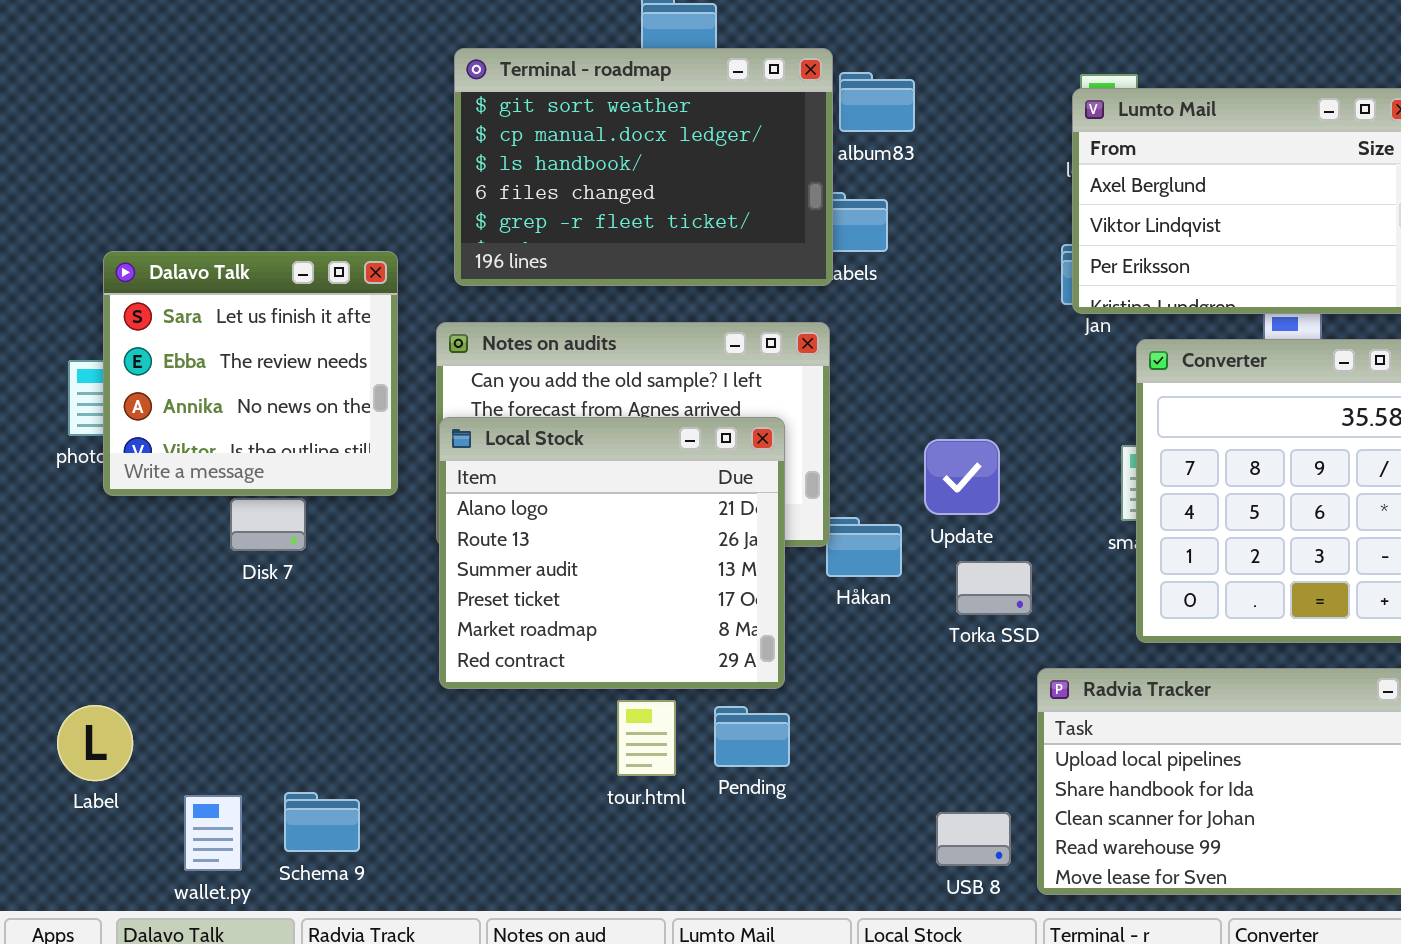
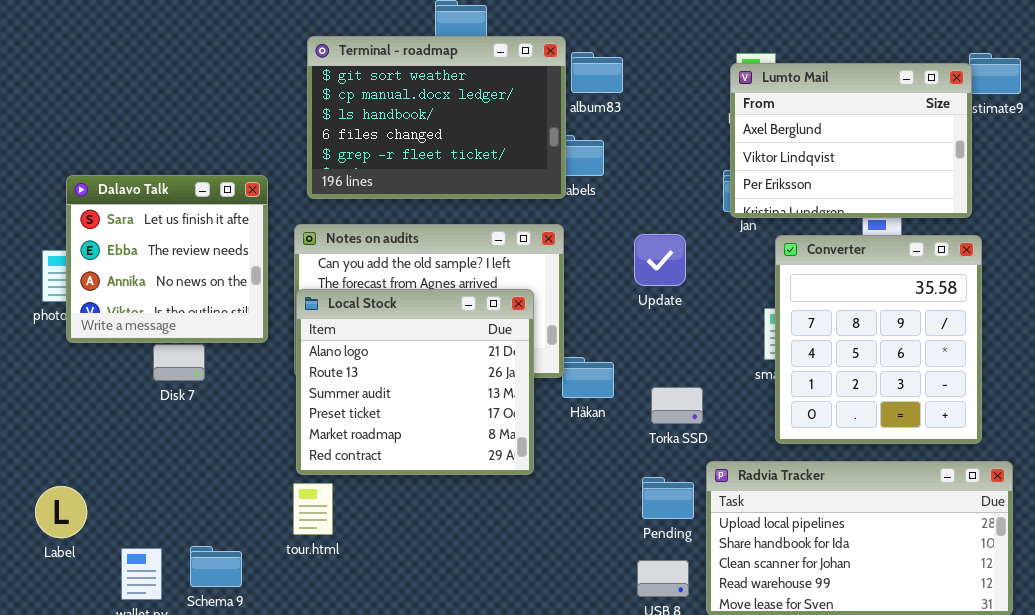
Update: [924,439,1000,515] -> [634,234,686,286], moved
tour.html: [617,700,676,776] -> [293,483,333,535], moved
Pending: [714,706,790,767] -> [642,477,694,519], moved

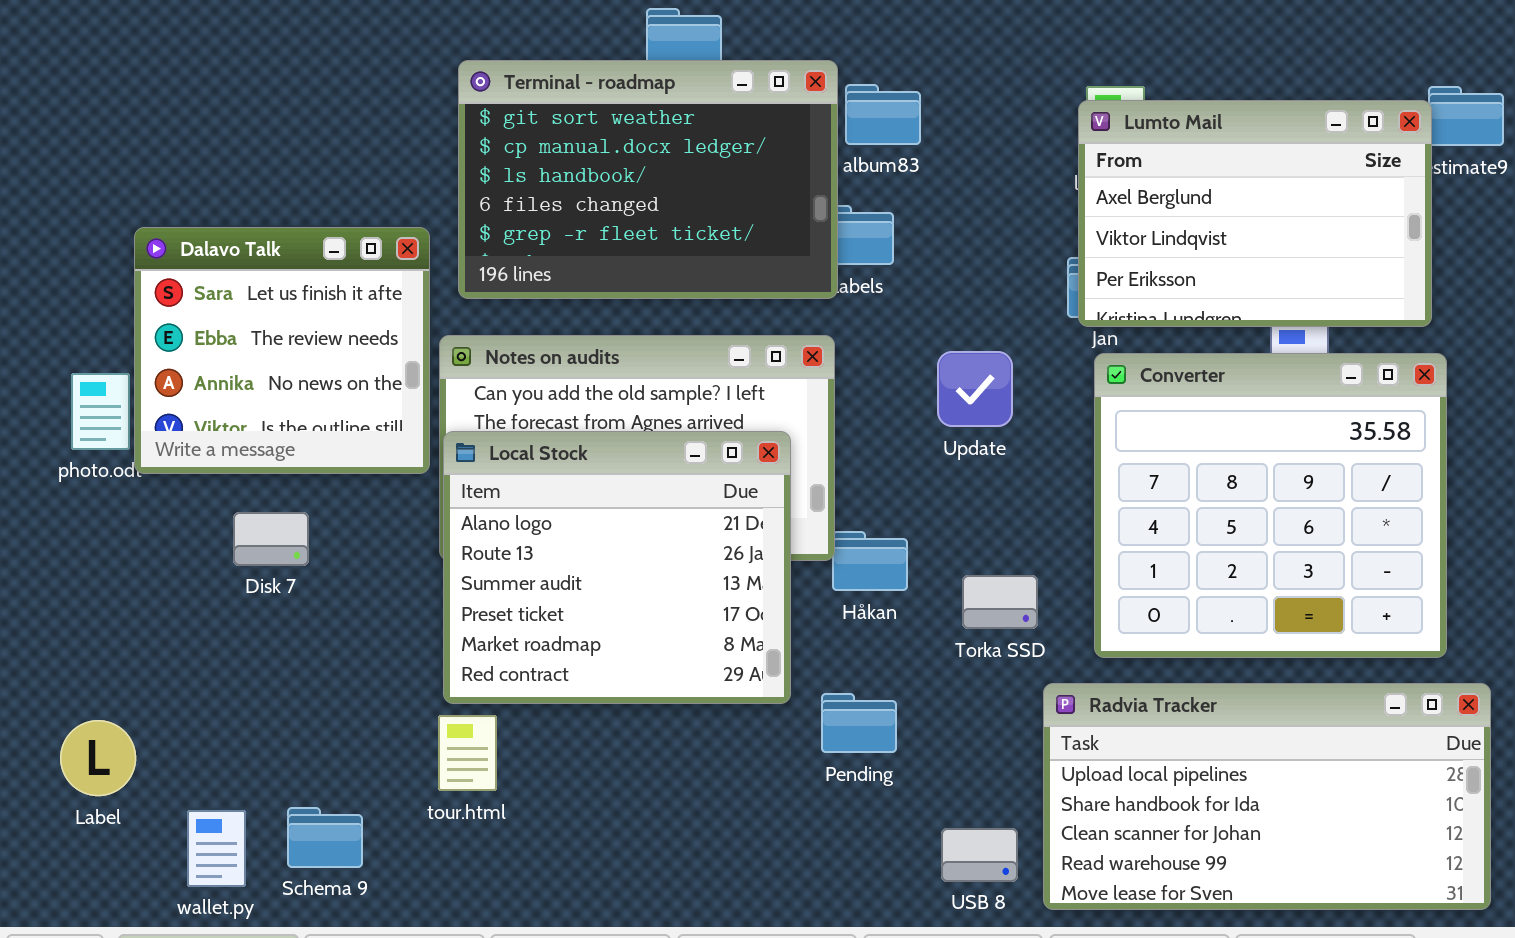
Dalavo Talk: [66,175,268,343] -> [134,227,430,474], moved
Converter: [775,235,982,444] -> [1094,353,1447,658], resized
Pending: [642,477,694,519] -> [821,693,897,753], moved

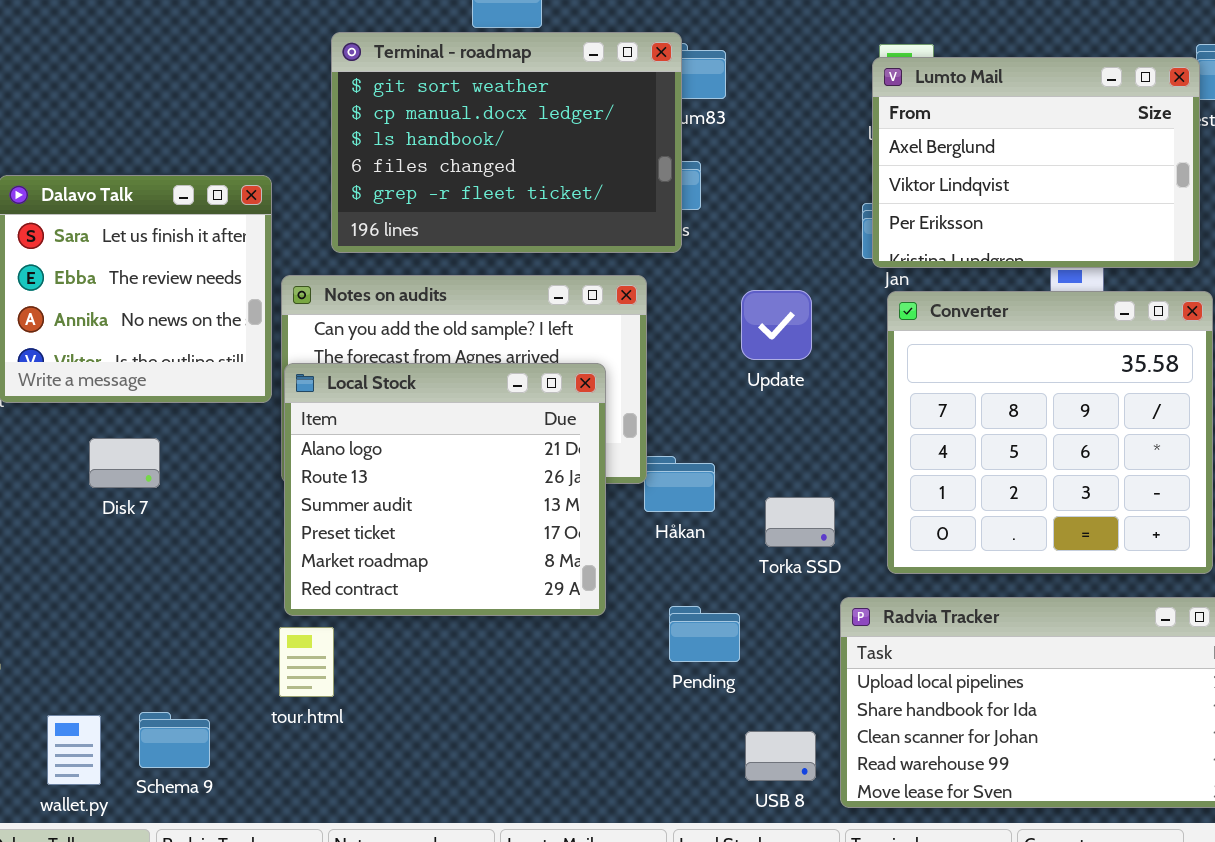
Terminal - roadmap: [458,60,838,299] -> [331,32,682,253], moved
Pending: [821,693,897,753] -> [669,606,740,662], moved

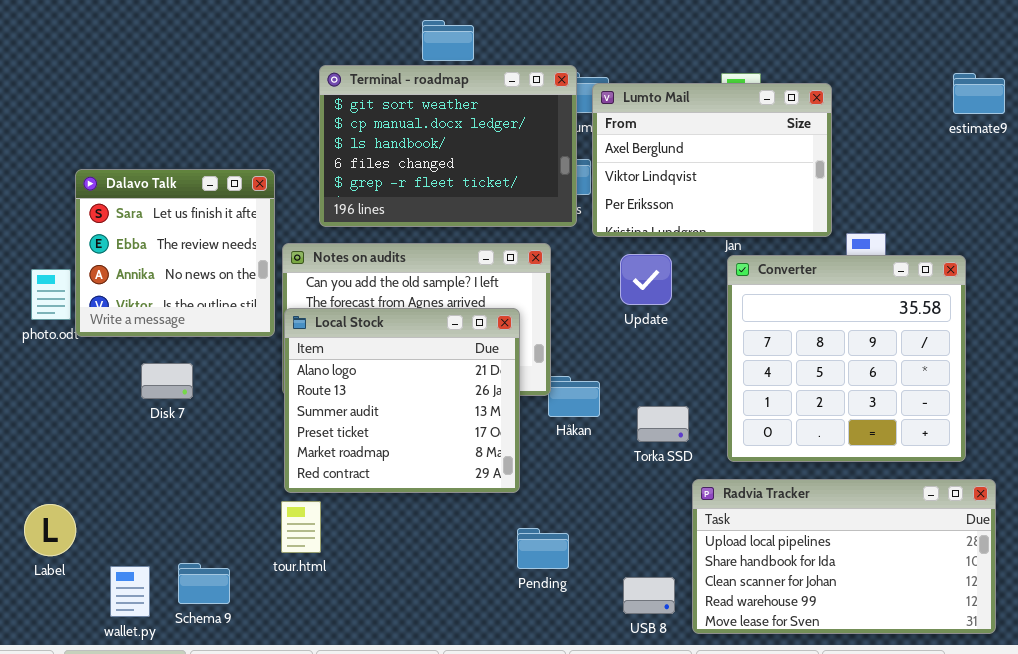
Lumto Mail: [872,57,1200,268] -> [592,83,832,237], moved
Pending: [669,606,740,662] -> [517,528,569,569], moved

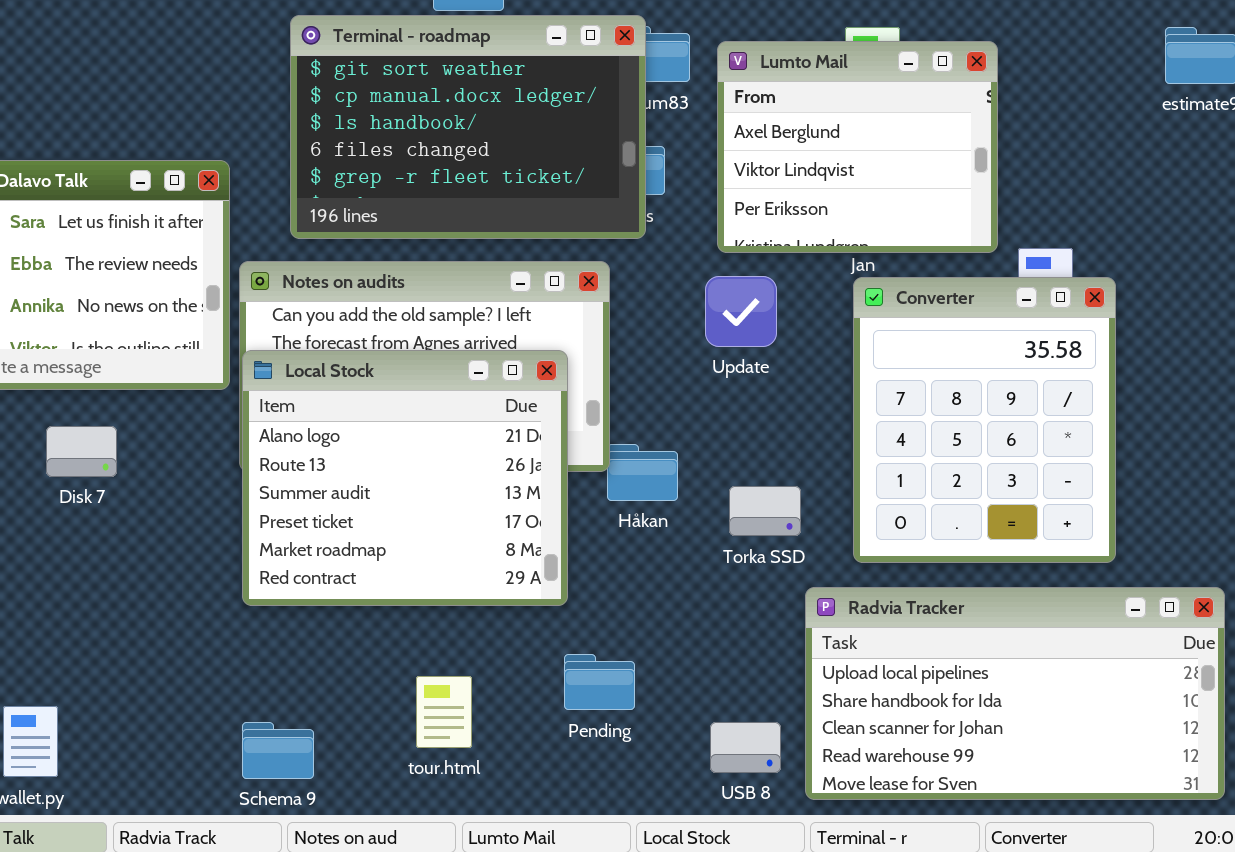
Lumto Mail: [592,83,832,237] -> [717,41,998,253], resized
Converter: [727,255,966,462] -> [853,277,1116,563], resized
tour.html: [281,501,321,553] -> [416,676,472,748], moved
Schema 9: [178,563,230,604] -> [242,722,314,779], moved

